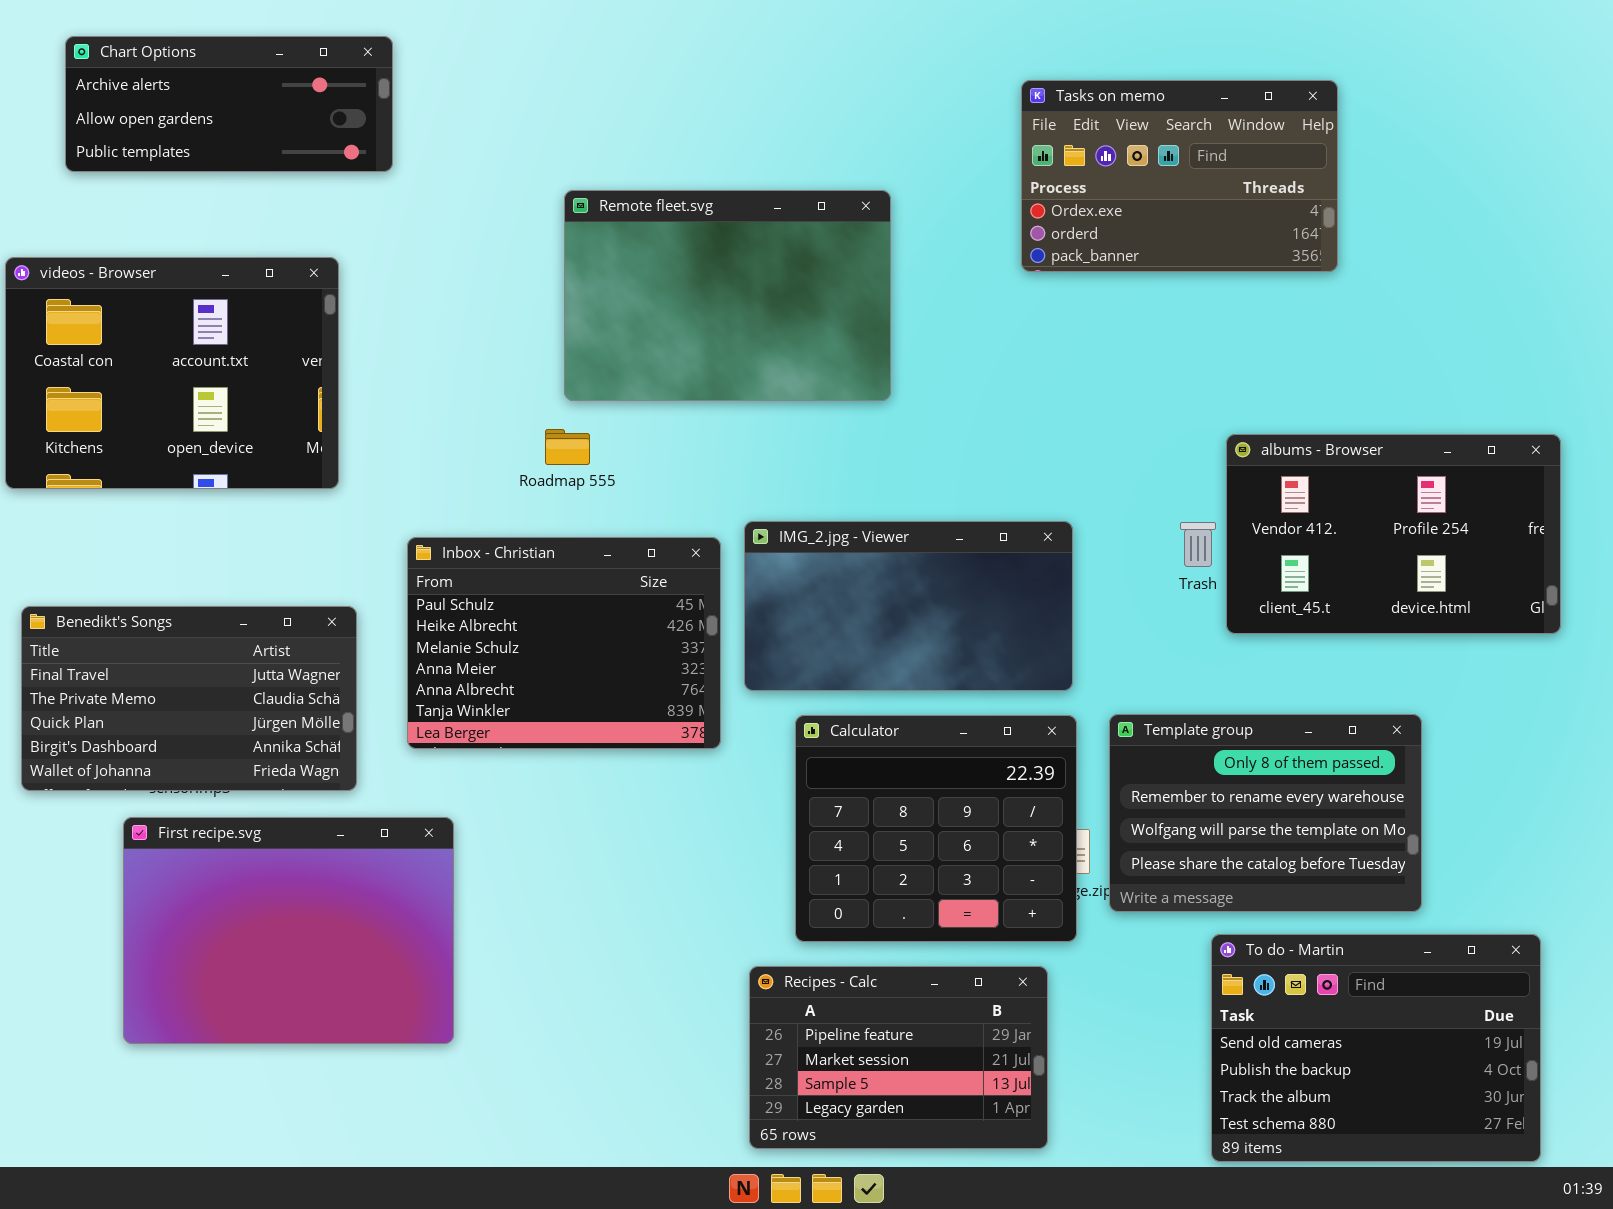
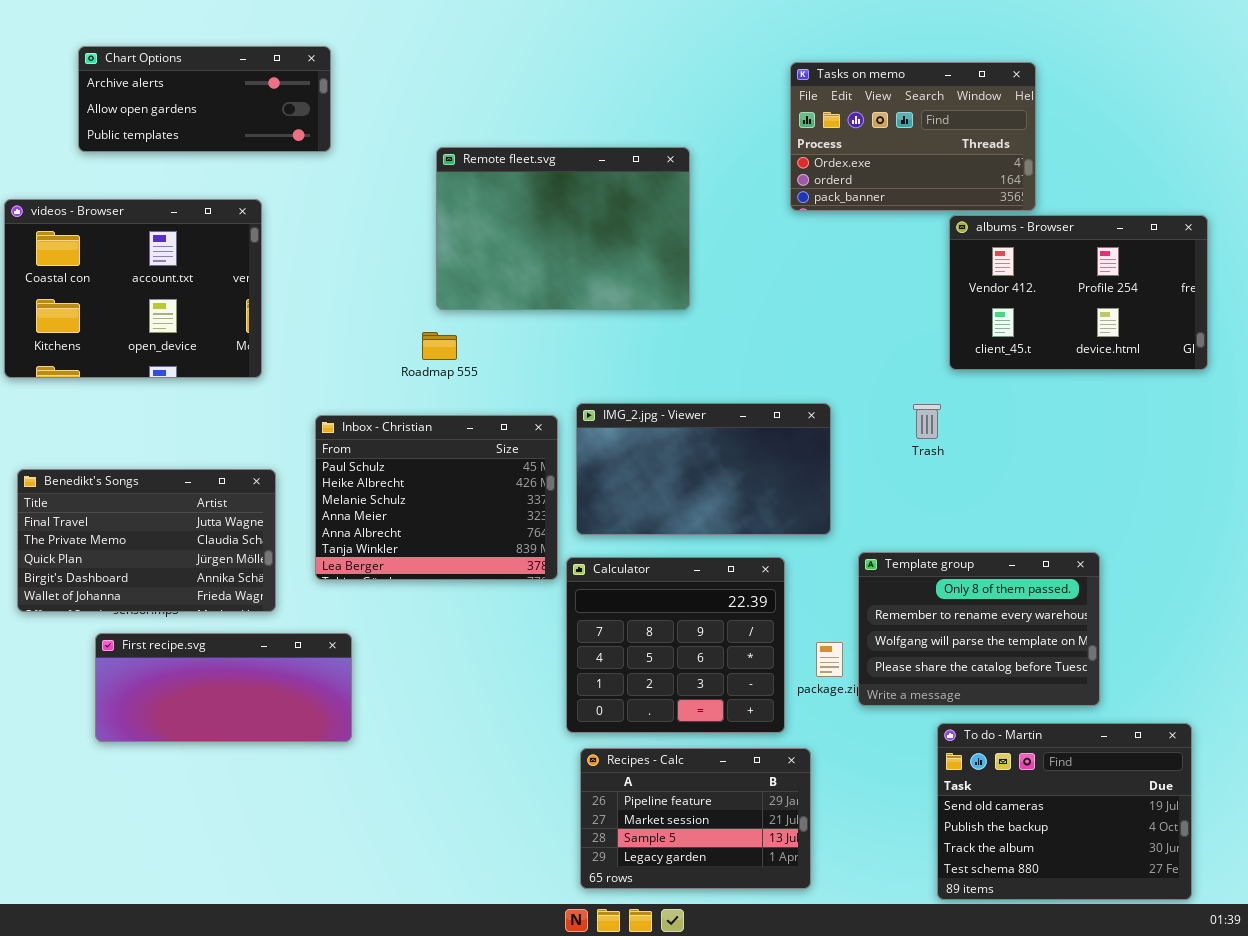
Chart Options: [65,36,393,172] -> [78,46,331,152], moved
albums - Browser: [1226,434,1561,634] -> [949,215,1208,370], moved
Calculator: [795,715,1077,942] -> [566,557,785,733], moved
First recipe.svg: [123,817,454,1044] -> [95,633,352,742], resized

